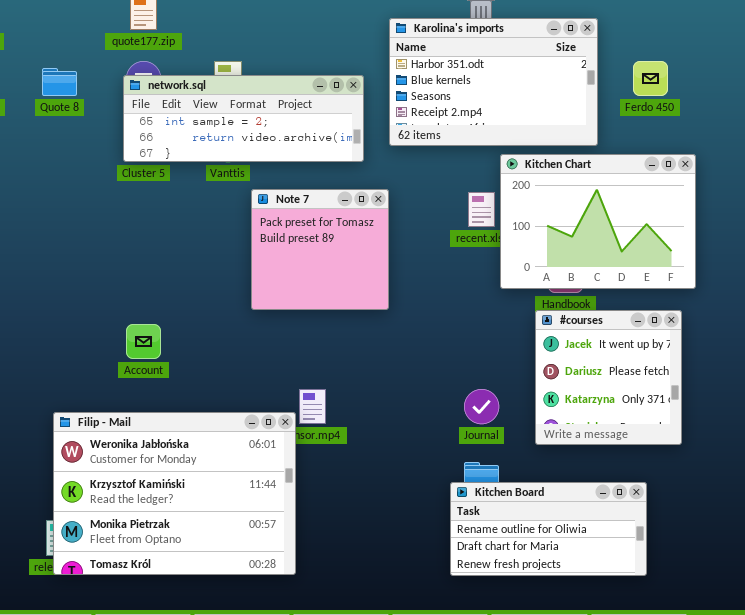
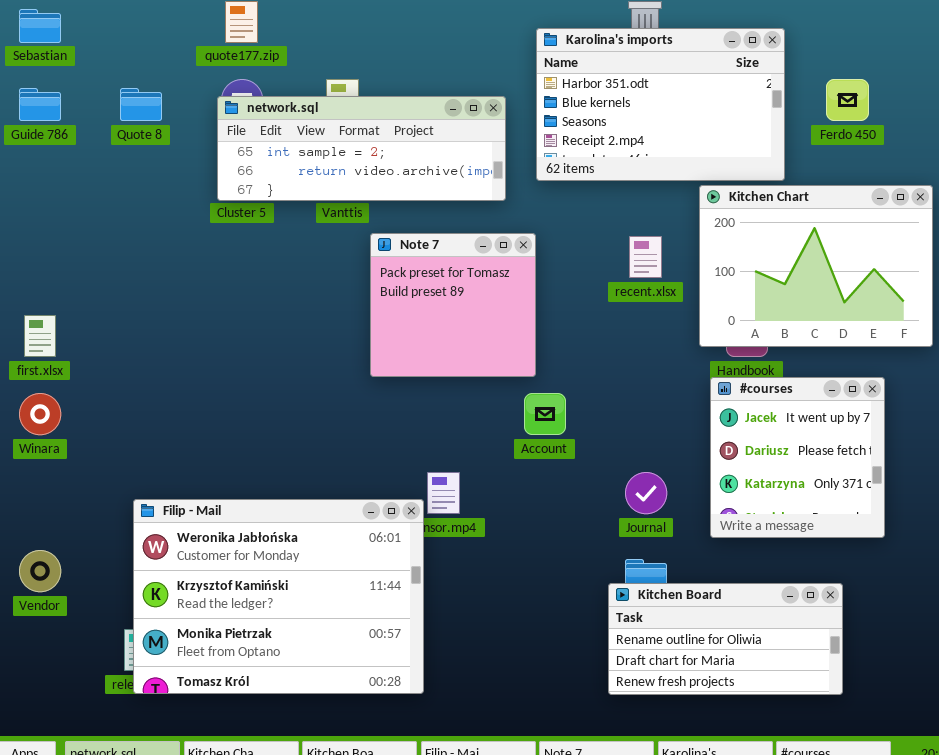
Kitchen Chart: [500,154,696,289] -> [699,185,933,347], moved
Account: [126,324,161,359] -> [524,393,566,435], moved

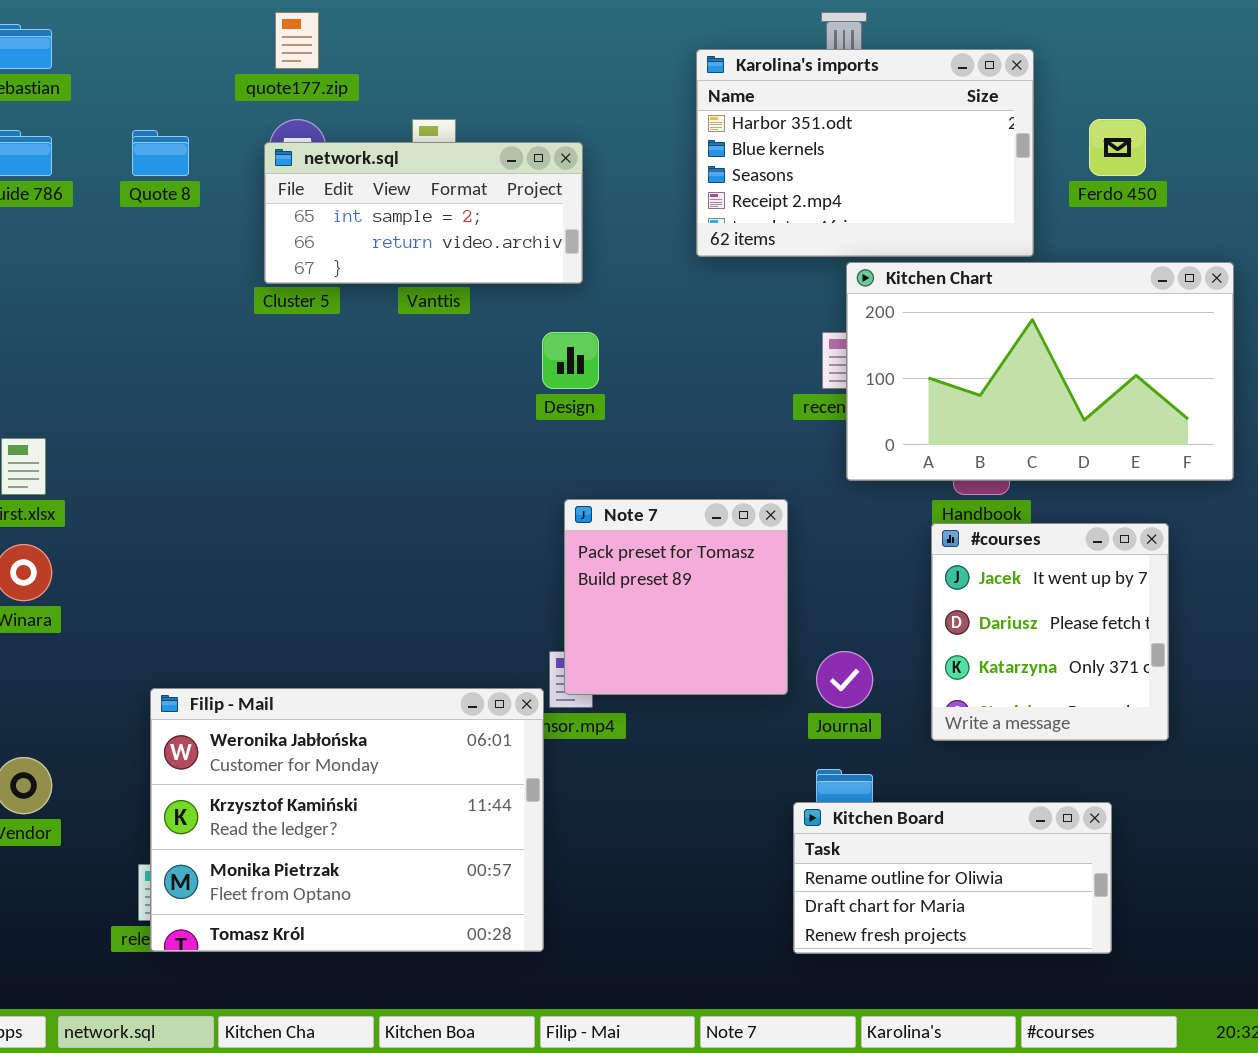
network.sql: [217,96,506,201] -> [264,142,583,284], resized
Kitchen Chart: [699,185,933,347] -> [846,262,1234,481], resized
Note 7: [370,233,536,377] -> [564,499,788,695], moved

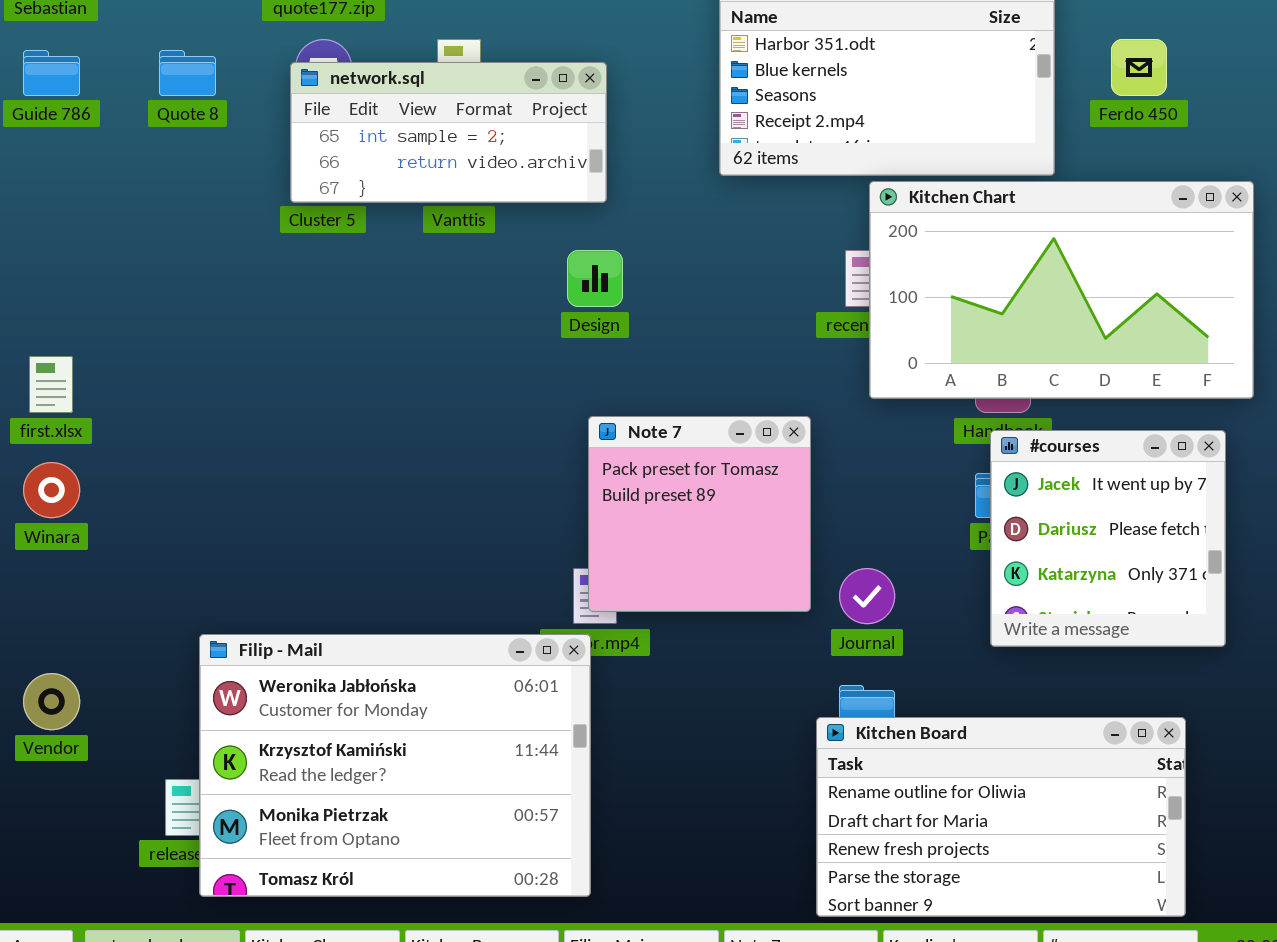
#courses: [931,523,1169,741] -> [990,430,1226,647], moved
Filip - Mail: [150,688,544,952] -> [199,634,591,897], moved
Kitchen Board: [793,802,1112,954] -> [816,717,1186,917], resized

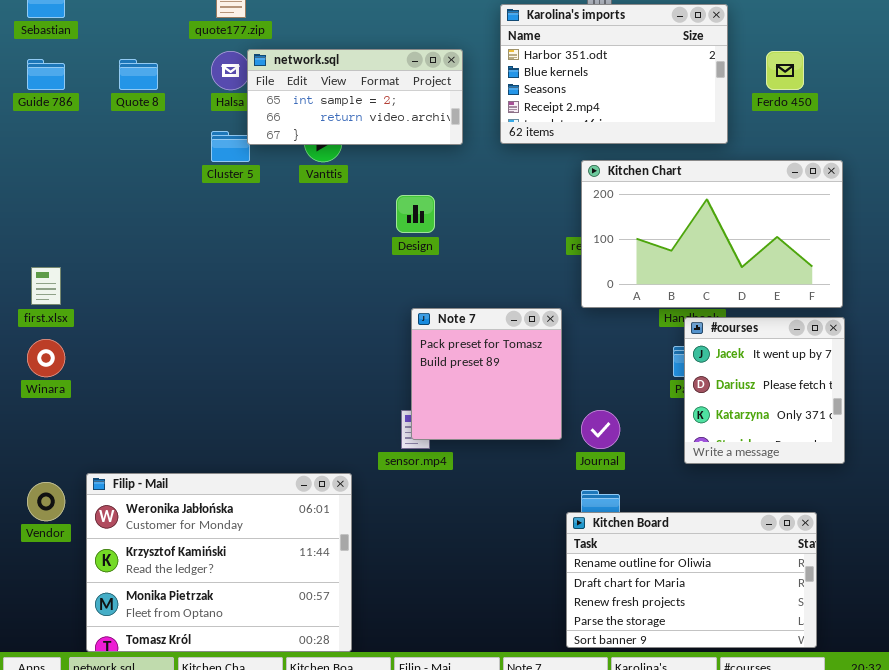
network.sql: [290,62,607,203] -> [247,49,463,145], moved
Kitchen Chart: [869,181,1254,399] -> [581,160,843,308], moved
Filip - Mail: [199,634,591,897] -> [86,473,352,652], moved

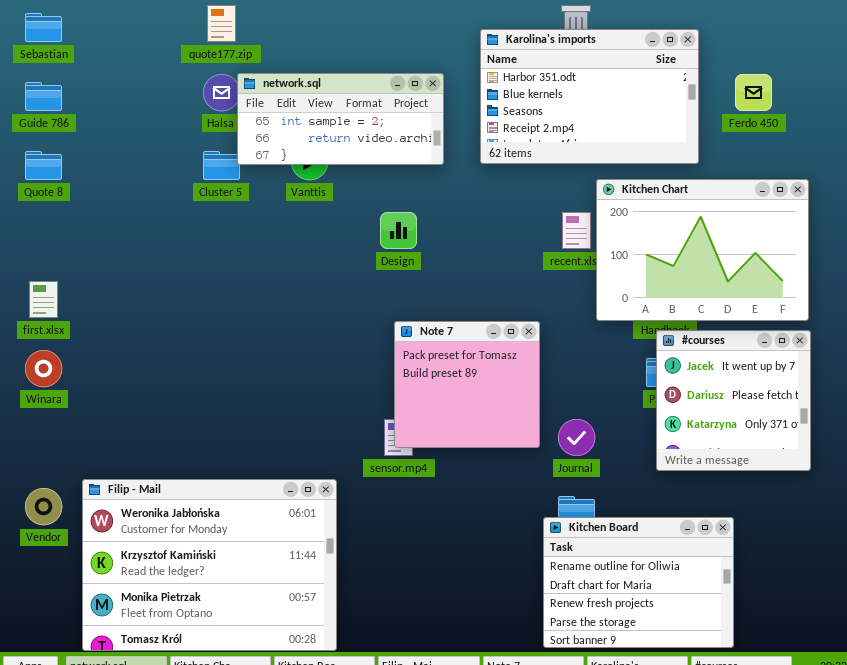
Quote 8: [119,59,158,90] -> [25,151,62,180], moved
Kitchen Chart: [581,160,843,308] -> [596,179,809,321], resized
Kitchen Board: [566,512,817,648] -> [543,517,734,648], resized

